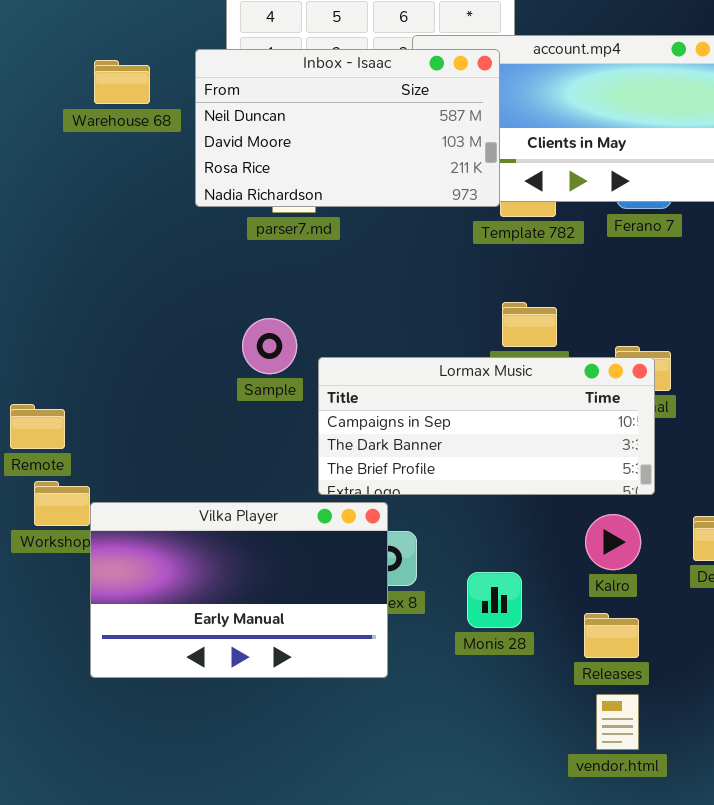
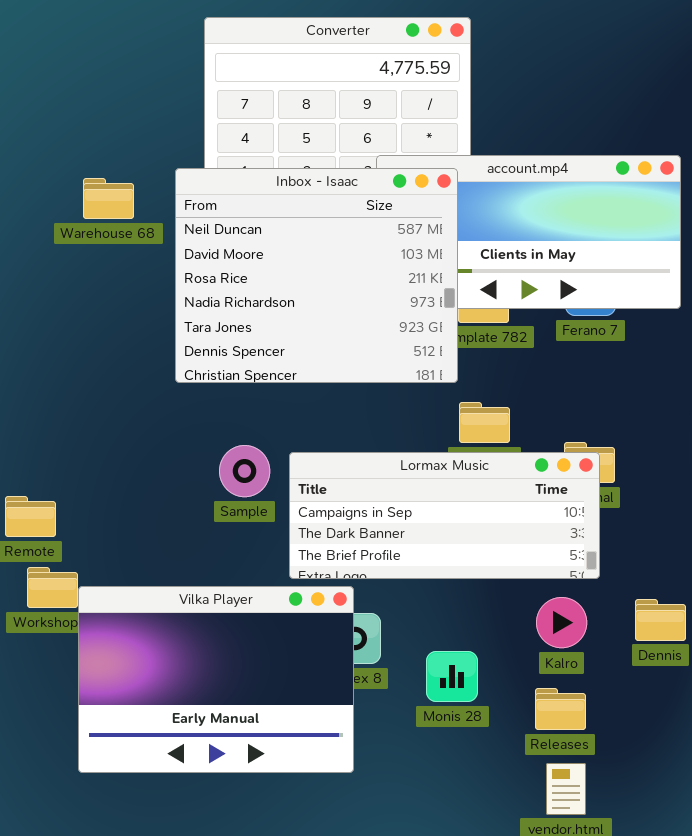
Inbox - Isaac: [195,49,500,207] -> [175,168,458,383], resized
Sample: [242,318,297,374] -> [219,445,270,497], moved
Vilka Player: [90,502,388,678] -> [78,586,354,773], resized

